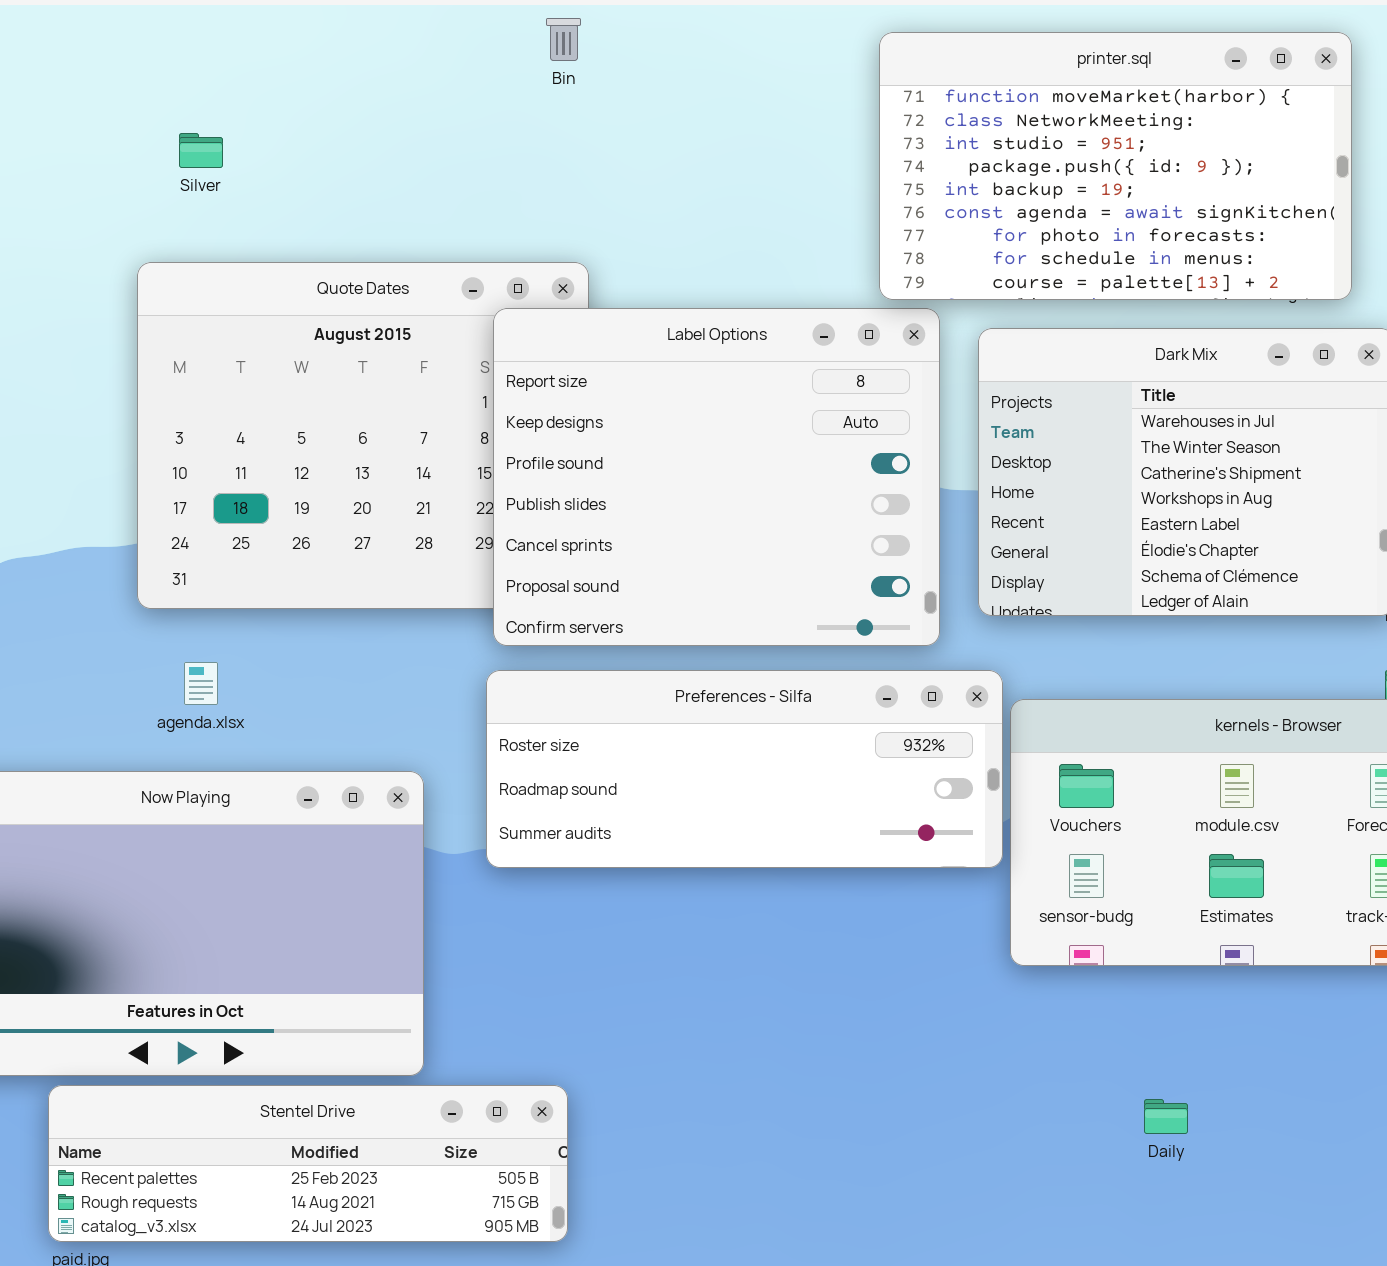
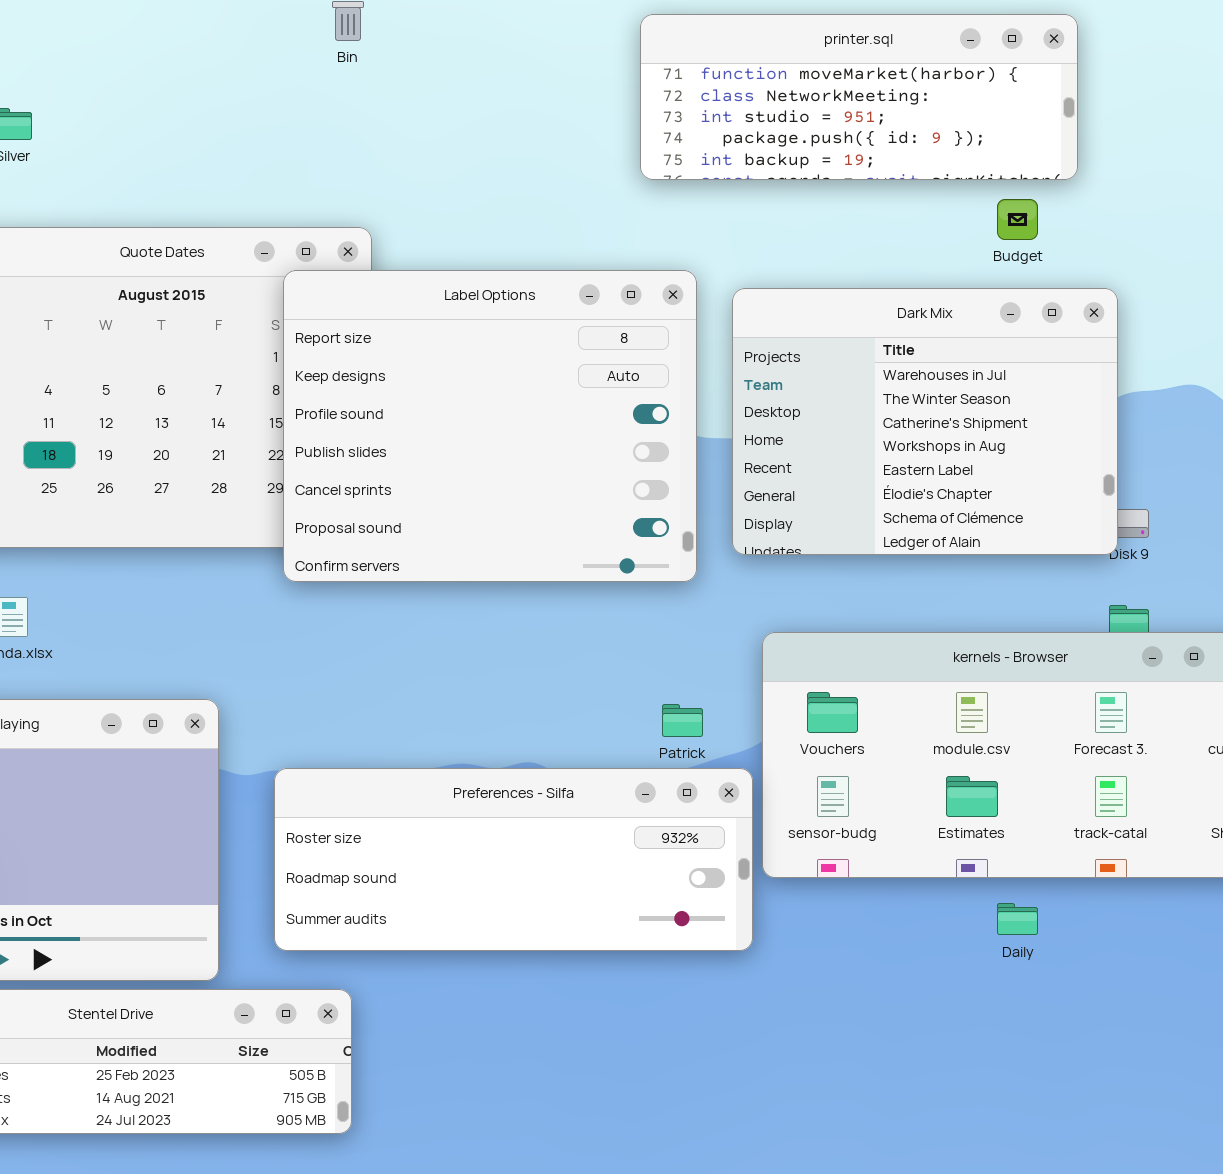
printer.sql: [879,32,1352,300] -> [640,14,1078,180], resized
Preferences - Silfa: [486,670,1003,868] -> [274,768,753,951], moved
Daily: [1144,1099,1188,1134] -> [997,903,1038,935], moved

